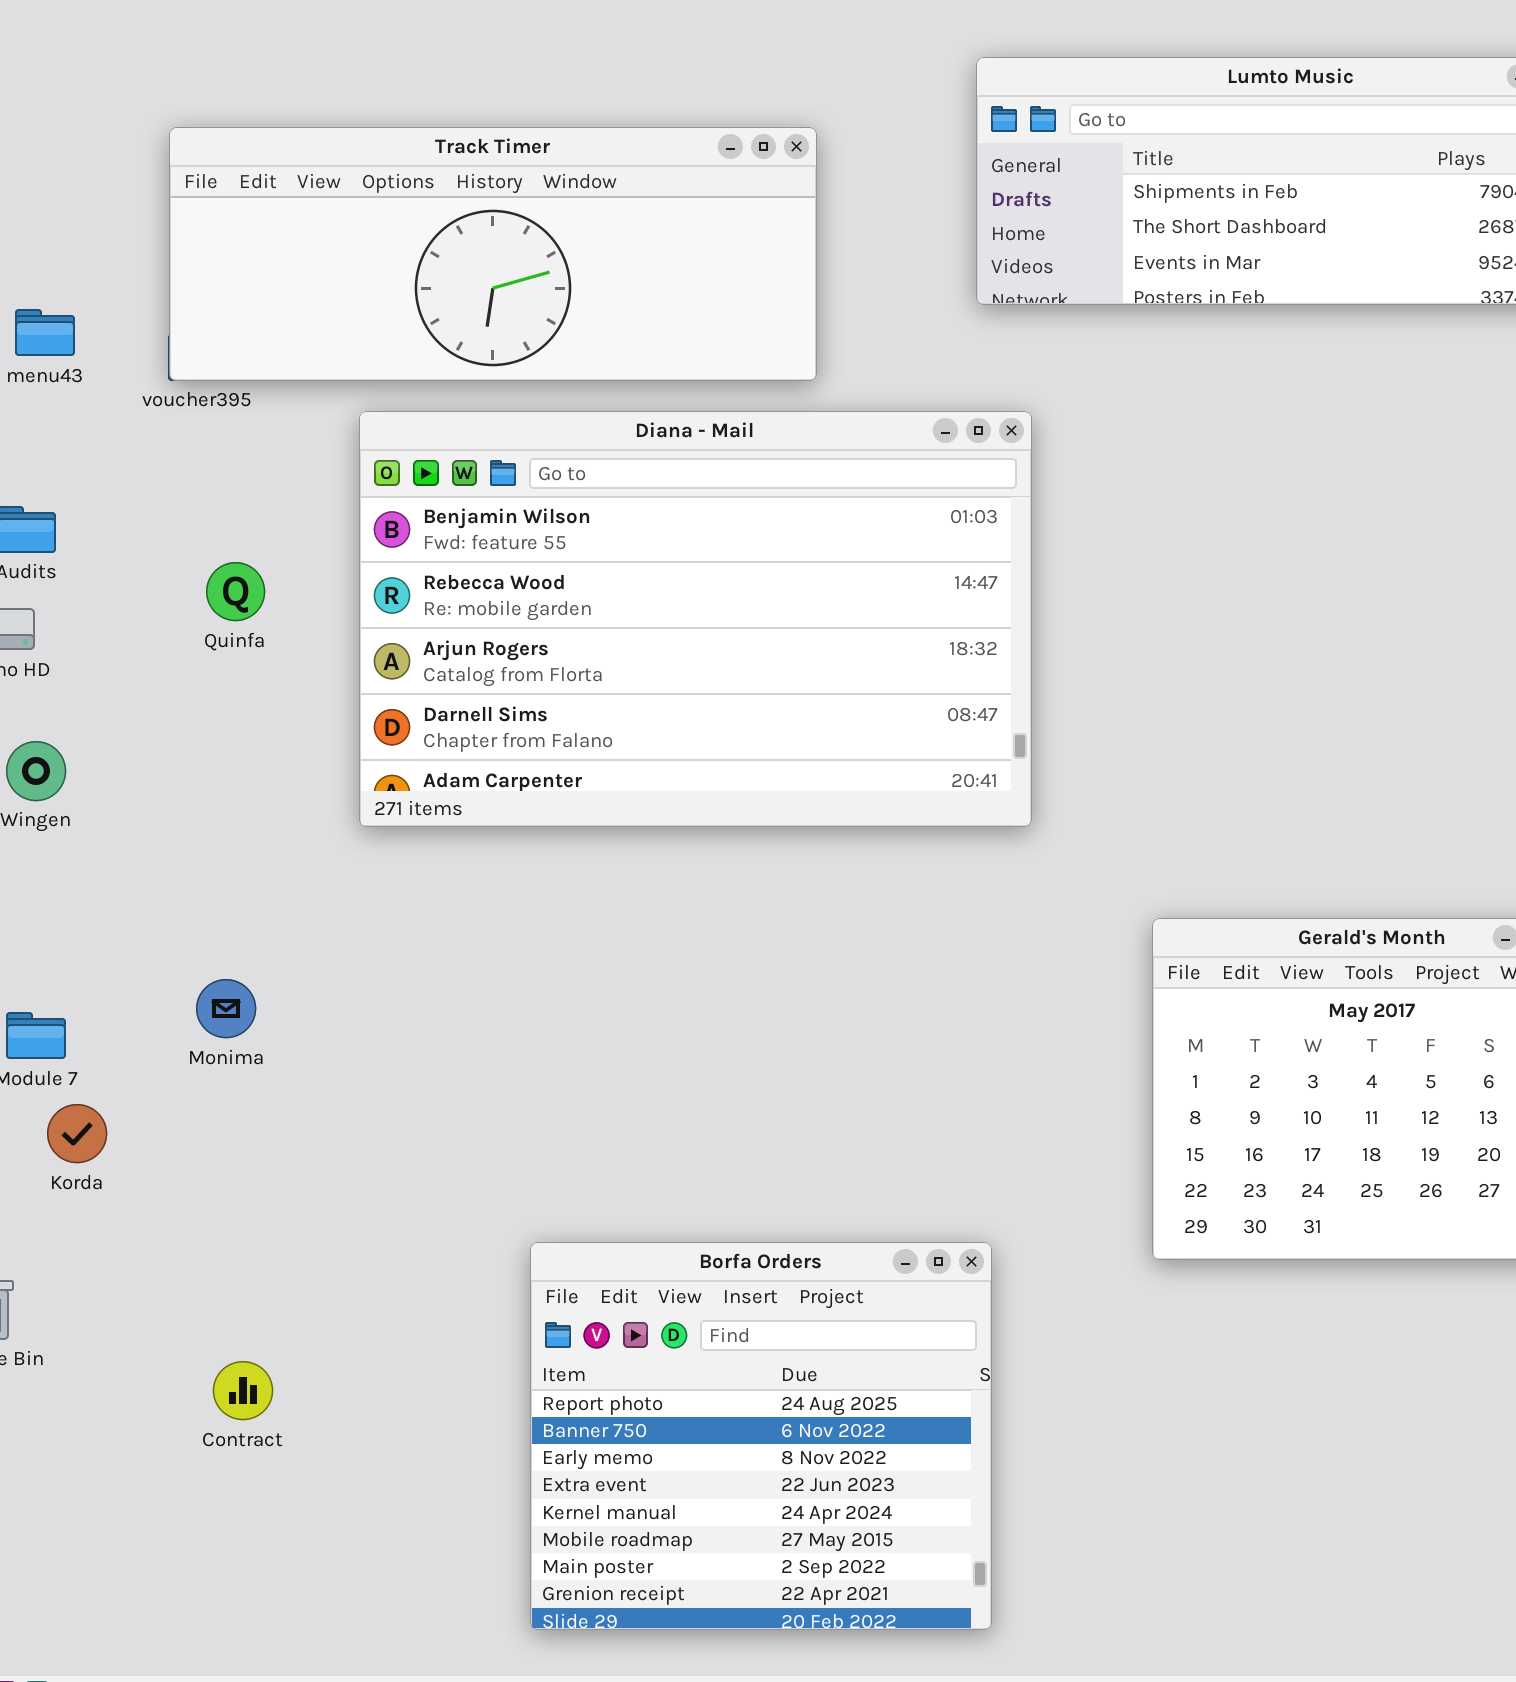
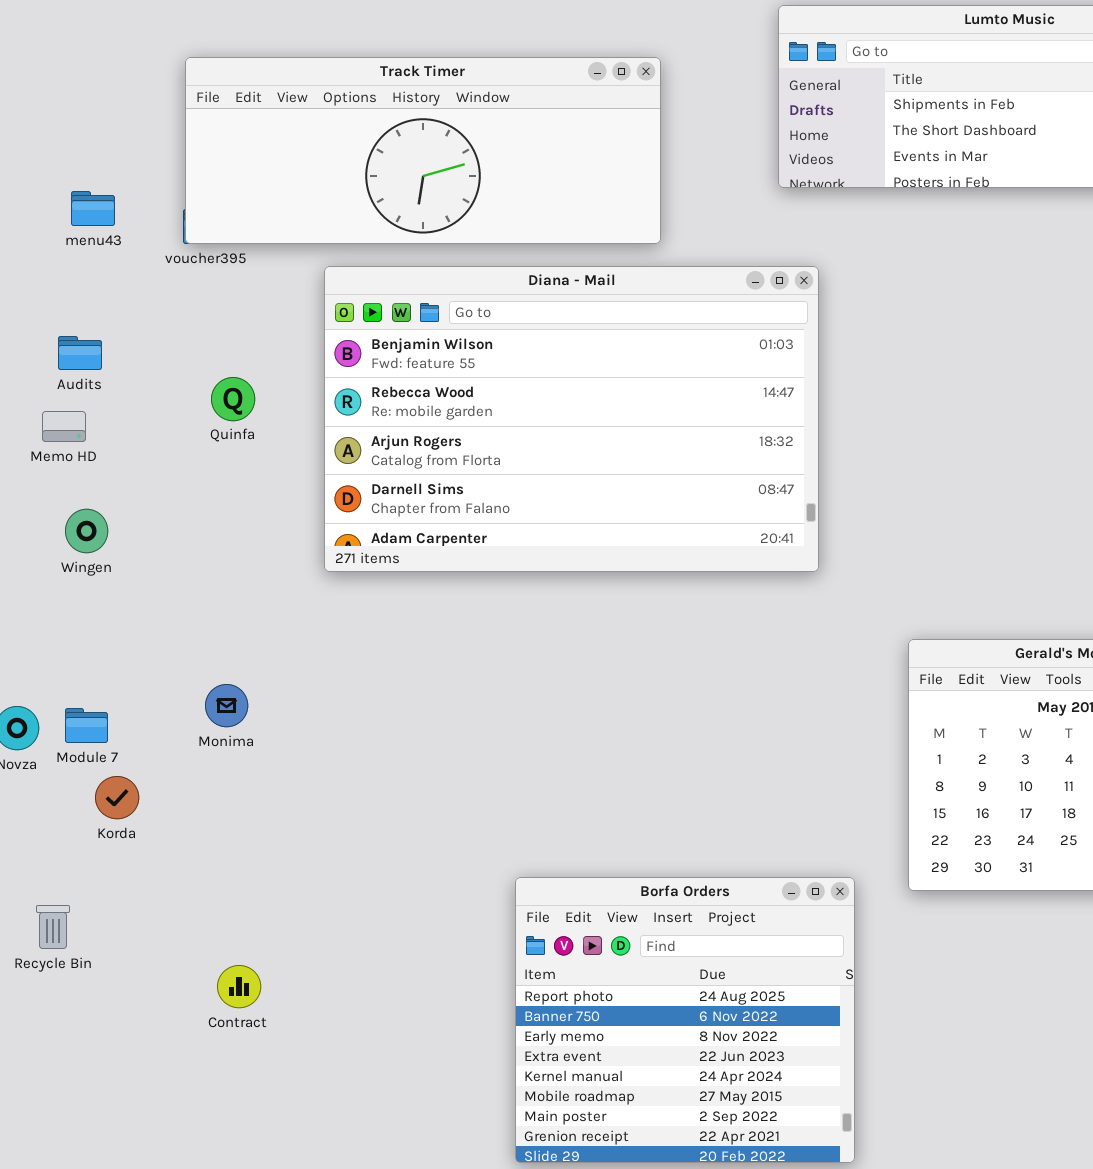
Borfa Orders: [530,1242,992,1630] -> [515,877,855,1163], moved

